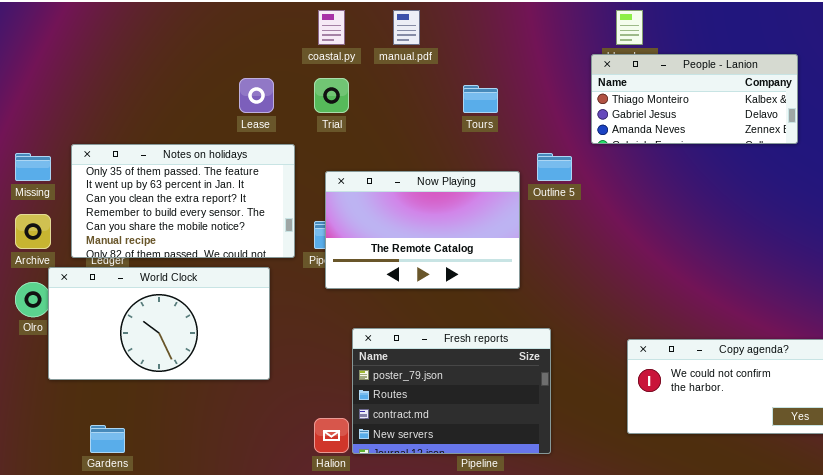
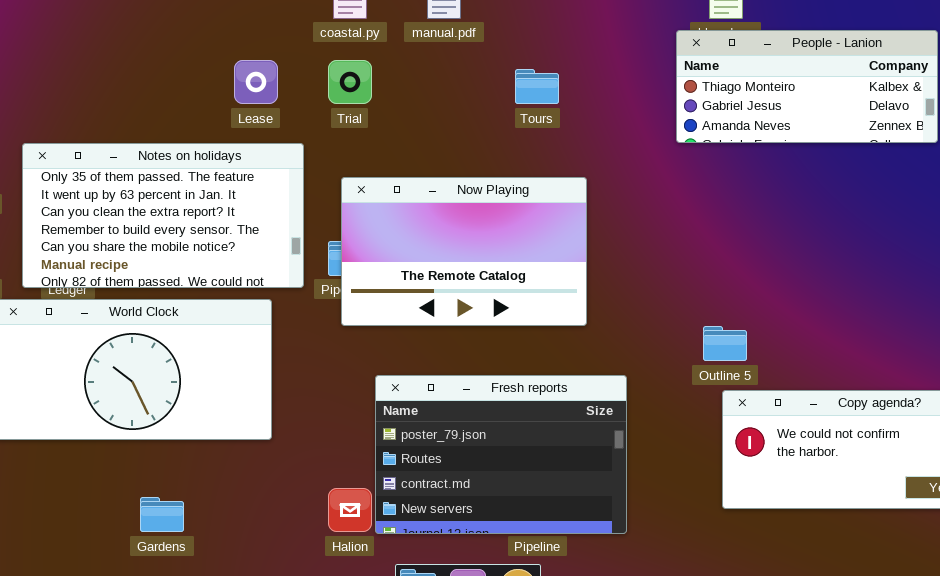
Outline 5: [537,153,572,181] -> [703,326,747,361], moved
Gardens: [90,425,125,453] -> [140,497,184,532], moved

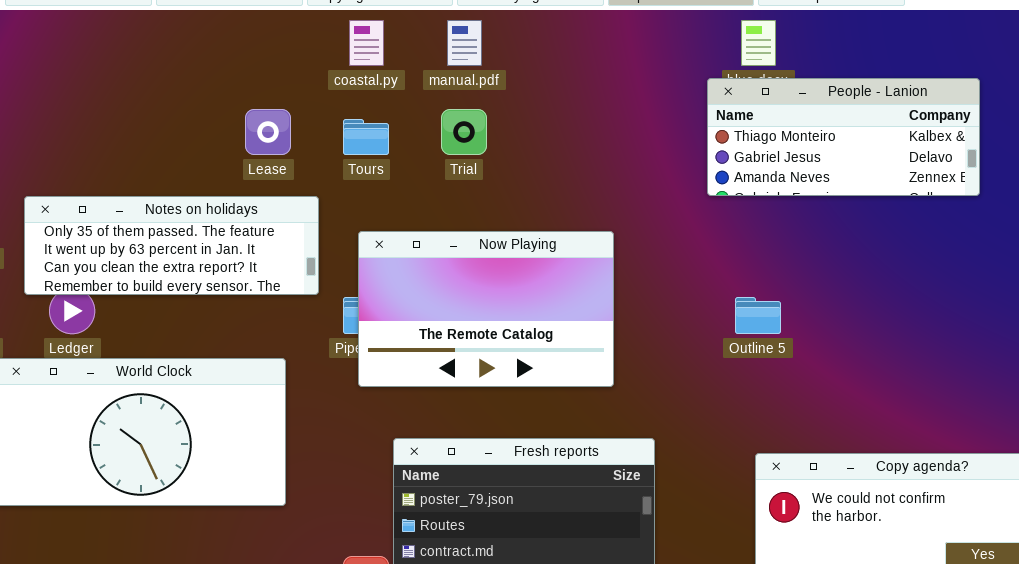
Trial: [328,60,372,104] -> [441,109,487,155], moved
Tours: [515,69,559,104] -> [343,119,389,155], moved
Notes on holidays: [22,143,304,288] -> [24,196,319,295], resized
Outline 5: [703,326,747,361] -> [735,297,781,334], moved

